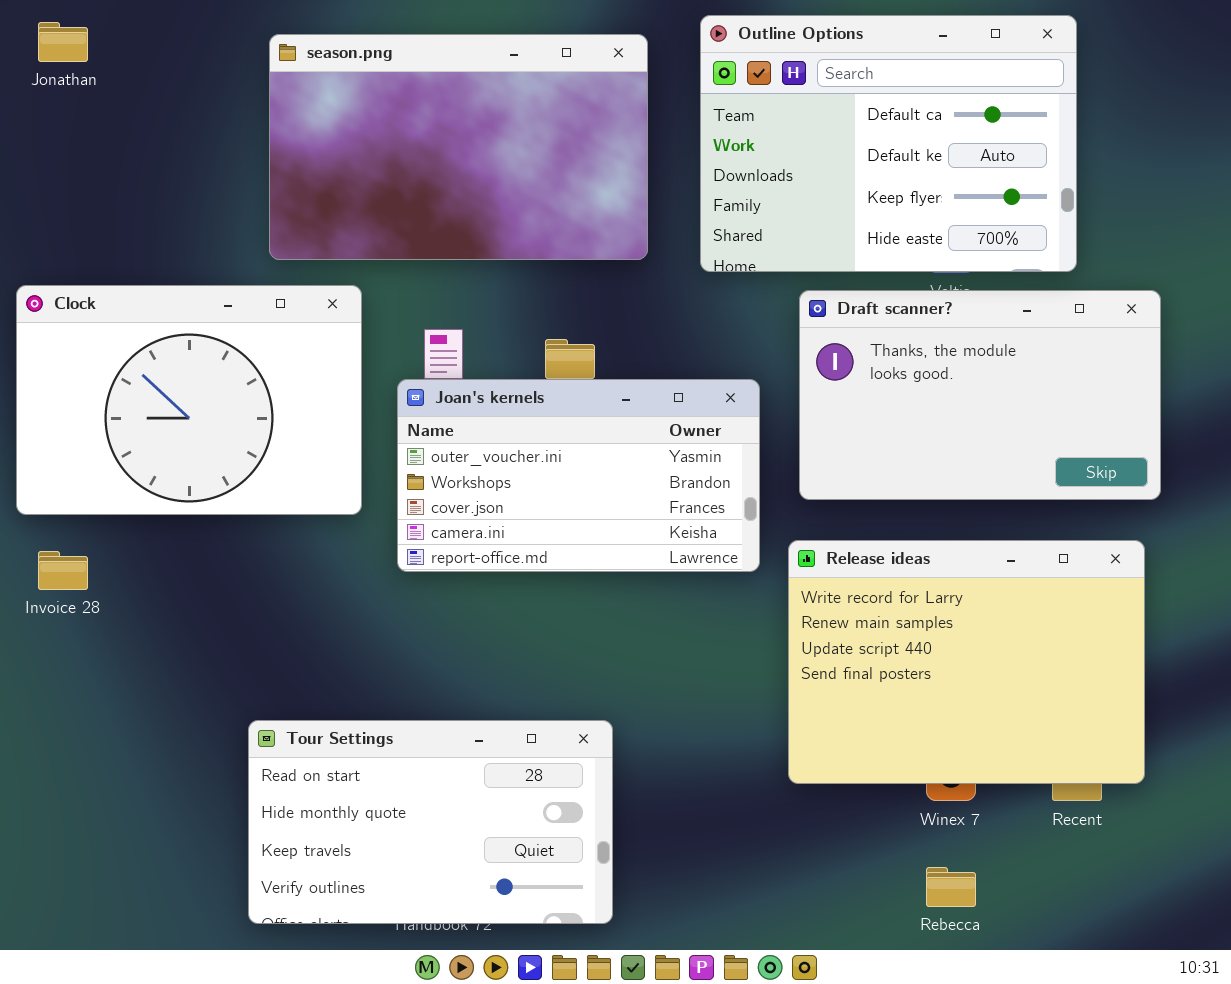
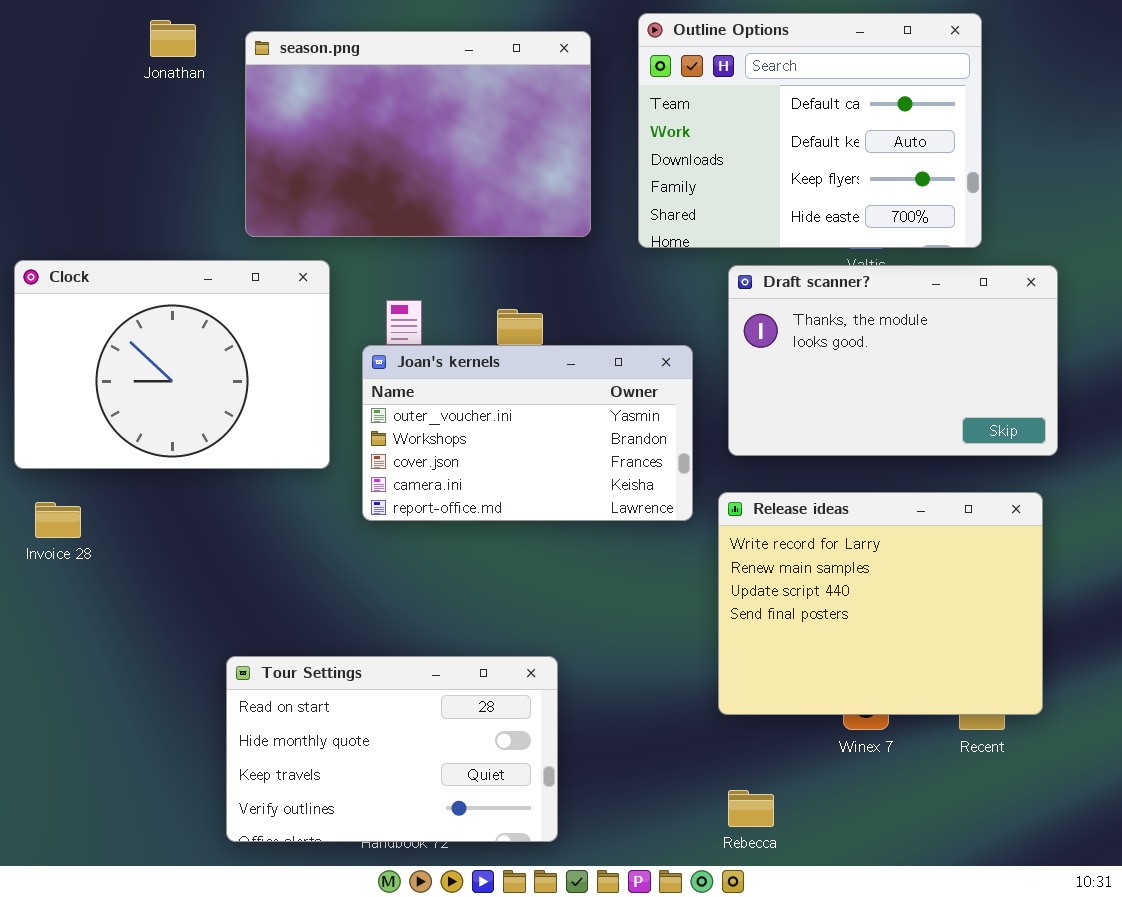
Jonathan: [38,22,88,62] -> [150,20,196,57], moved
Rebecca: [926,867,976,907] -> [728,790,774,827], moved

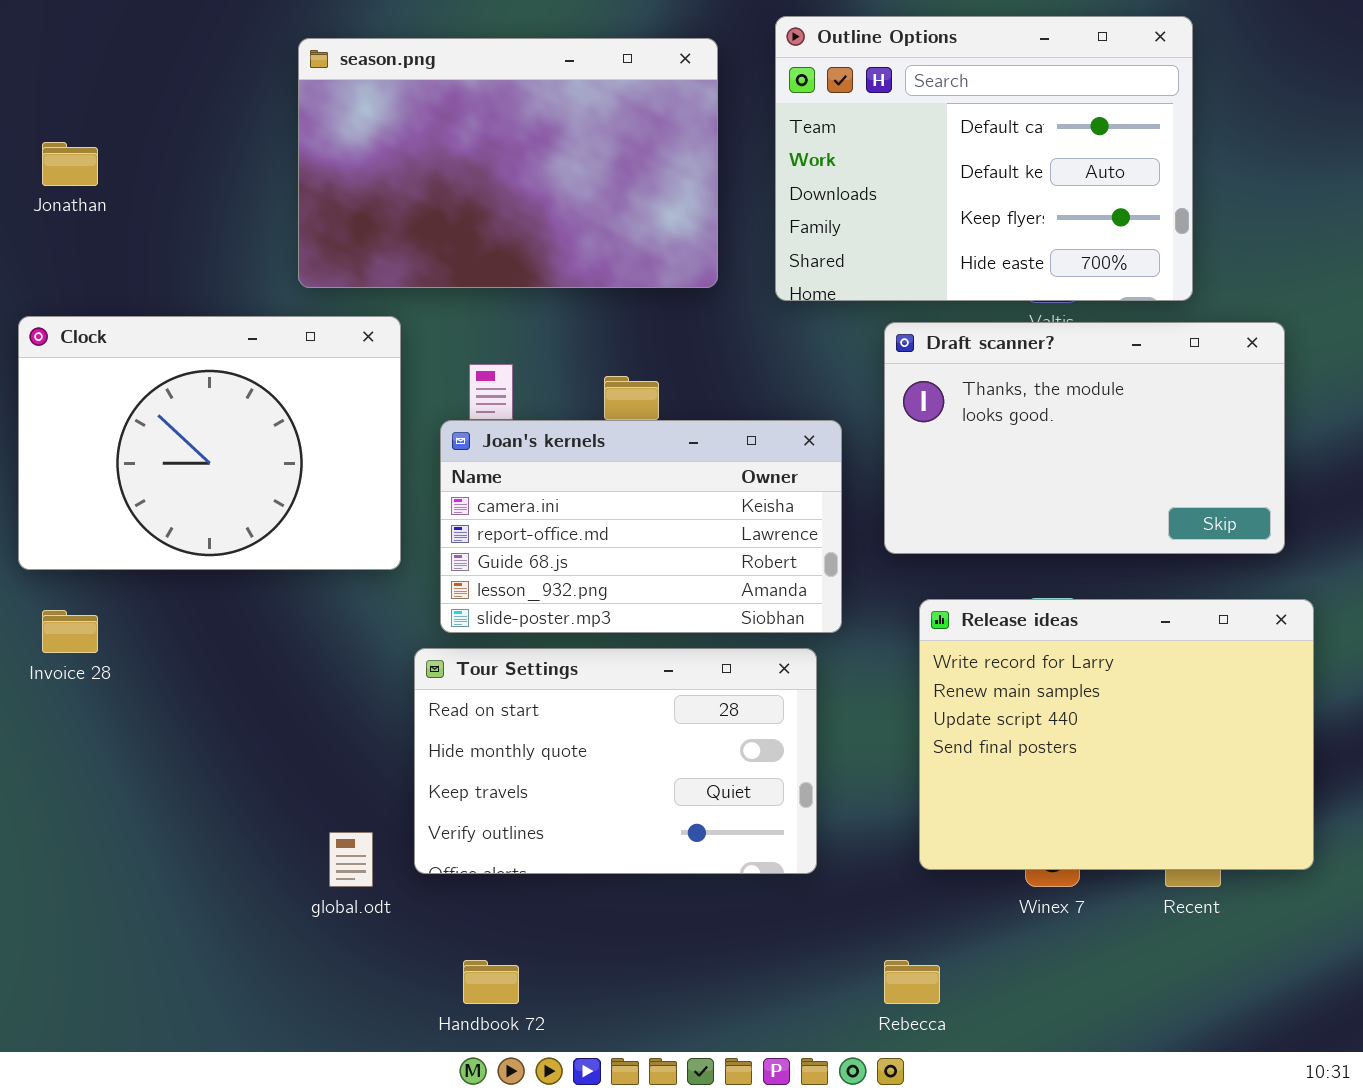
Jonathan: [150,20,196,57] -> [42,142,98,186], moved
Joan's kernels: [362,345,693,521] -> [440,420,842,633], scrolled down 3 rows
Release ideas: [718,492,1043,715] -> [919,599,1314,870], moved
Tour Settings: [226,656,558,842] -> [414,648,817,874], moved

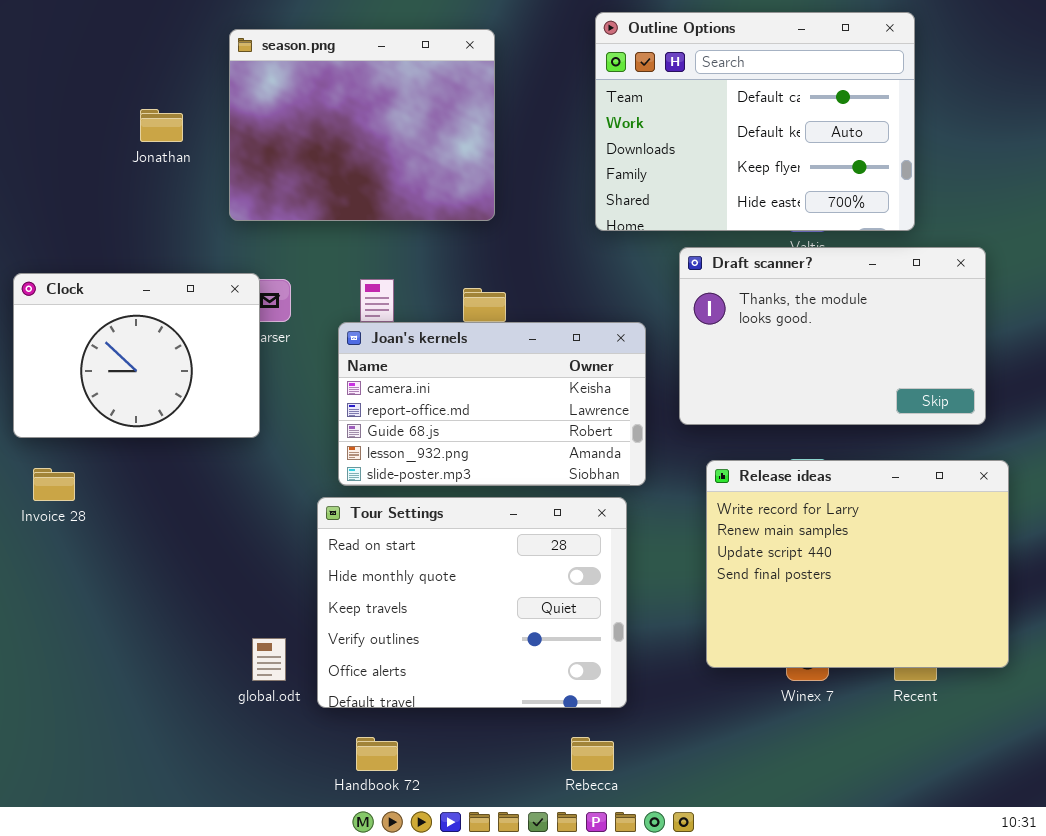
season.png: [298,38,718,288] -> [229,29,495,221], resized
Jonathan: [42,142,98,186] -> [140,109,183,142], moved
Clock: [18,316,401,570] -> [13,273,260,438], resized
Tour Settings: [414,648,817,874] -> [317,497,627,708], resized
Rebecca: [884,960,940,1004] -> [571,737,614,771], moved

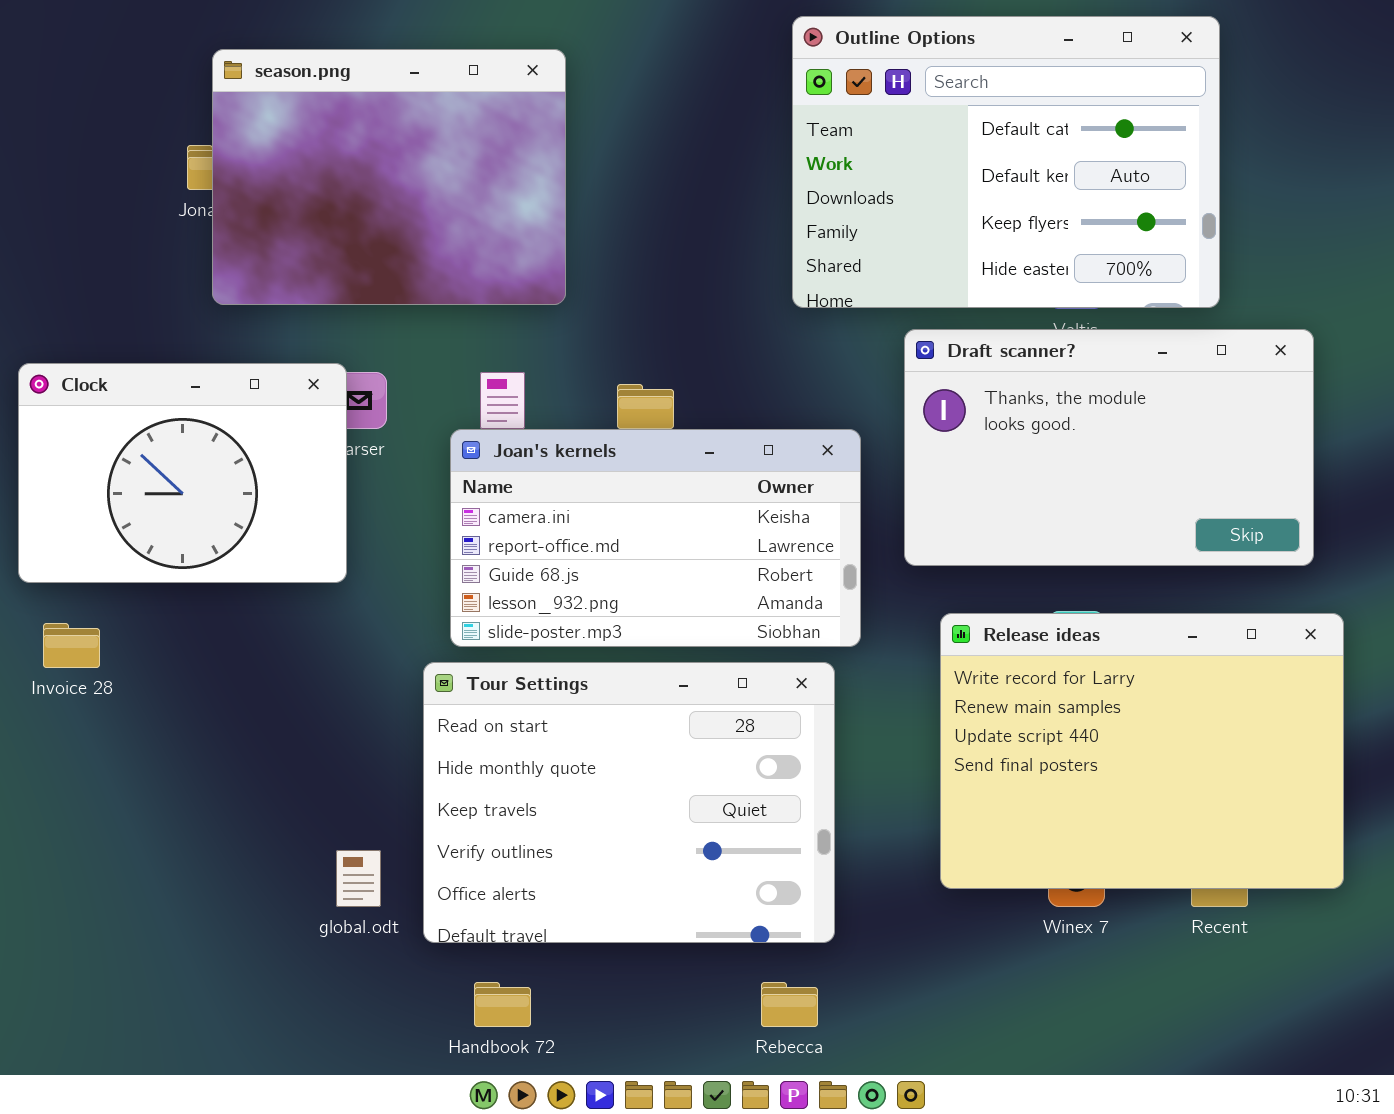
season.png: [229,29,495,221] -> [212,49,566,305], moved

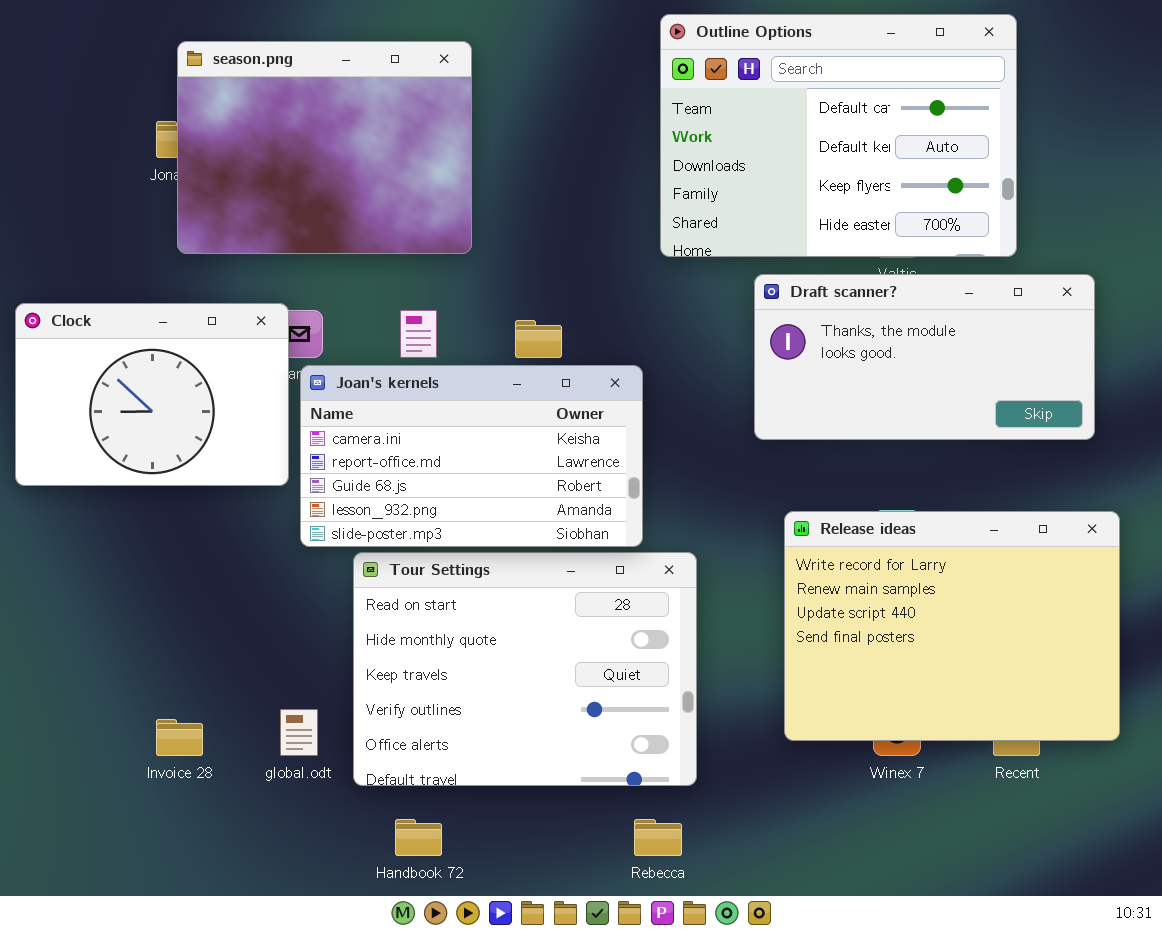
Draft scanner?: [904,329,1314,566] -> [754,274,1095,440], resized
Joan's kernels: [450,429,861,647] -> [300,365,643,547], moved
Invoice 28: [43,623,100,668] -> [156,719,203,756], moved

